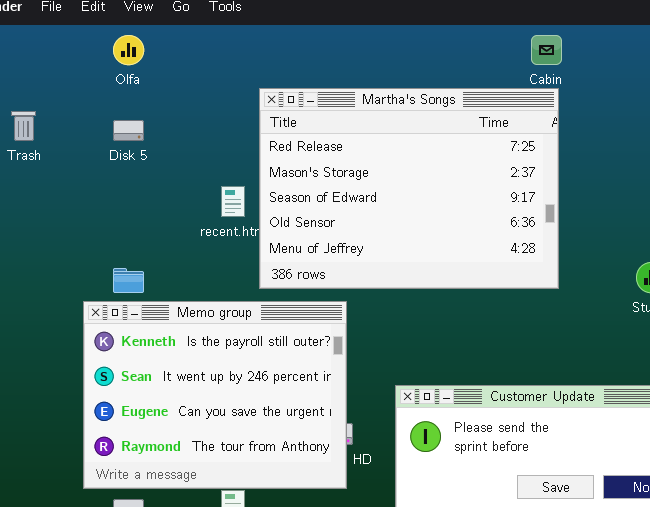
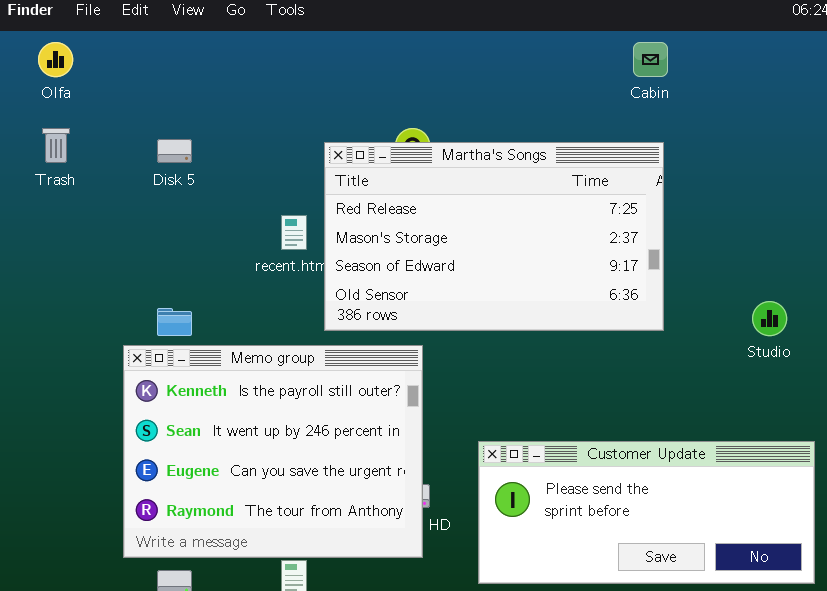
Olfa: [113,35,144,65] -> [38,42,73,77], moved
Martha's Songs: [259,88,559,289] -> [324,142,664,331], resized

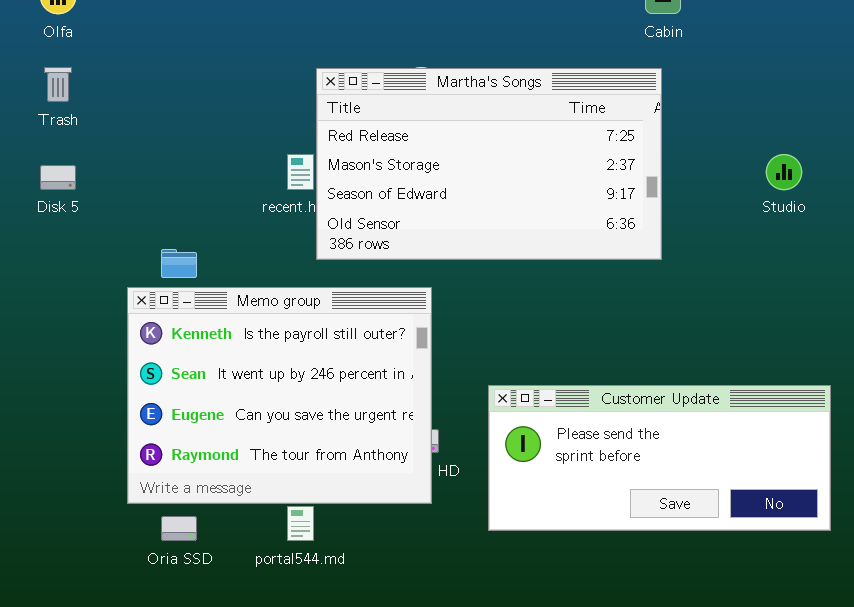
Disk 5: [157,139,192,163] -> [40,165,76,190], moved
Martha's Songs: [324,142,664,331] -> [316,68,662,260], moved
Studio: [752,301,787,336] -> [766,154,802,190], moved

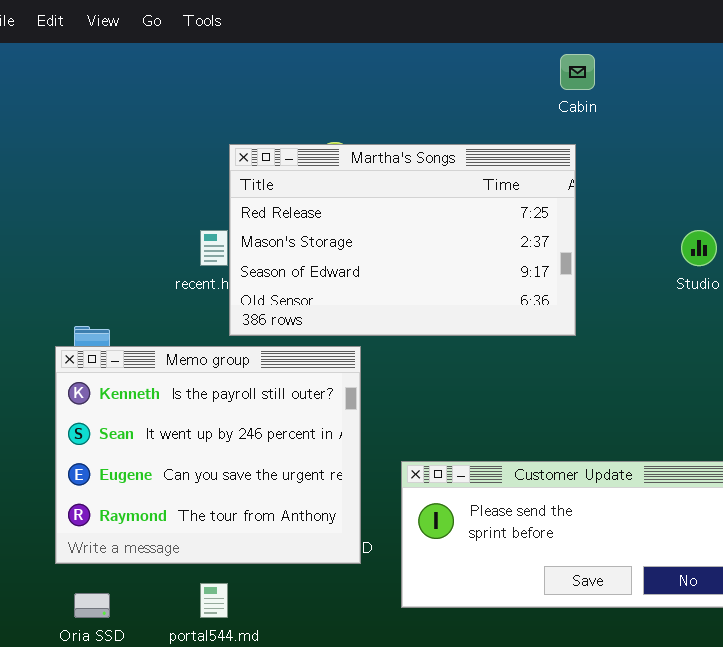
Memo group: [127,287,432,504] -> [55,346,361,564], moved

